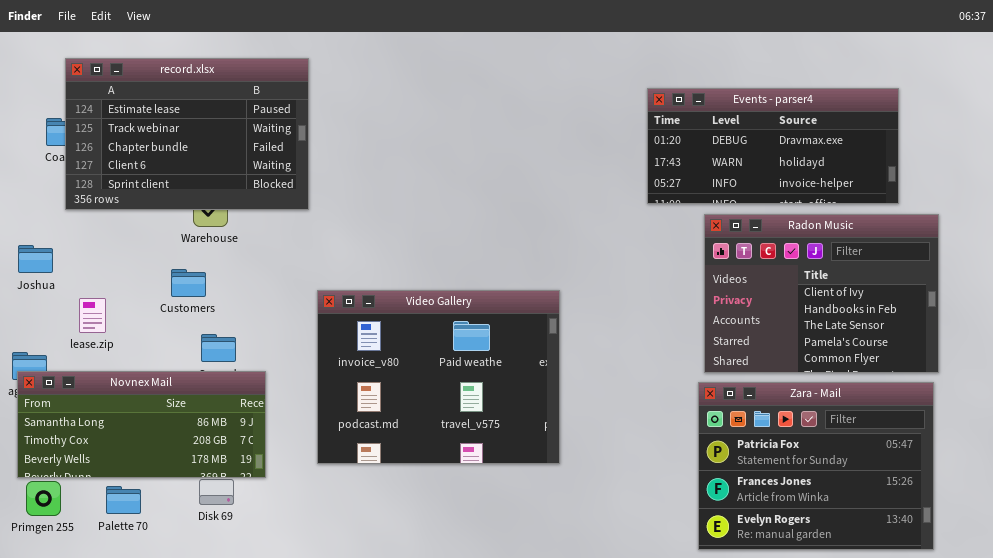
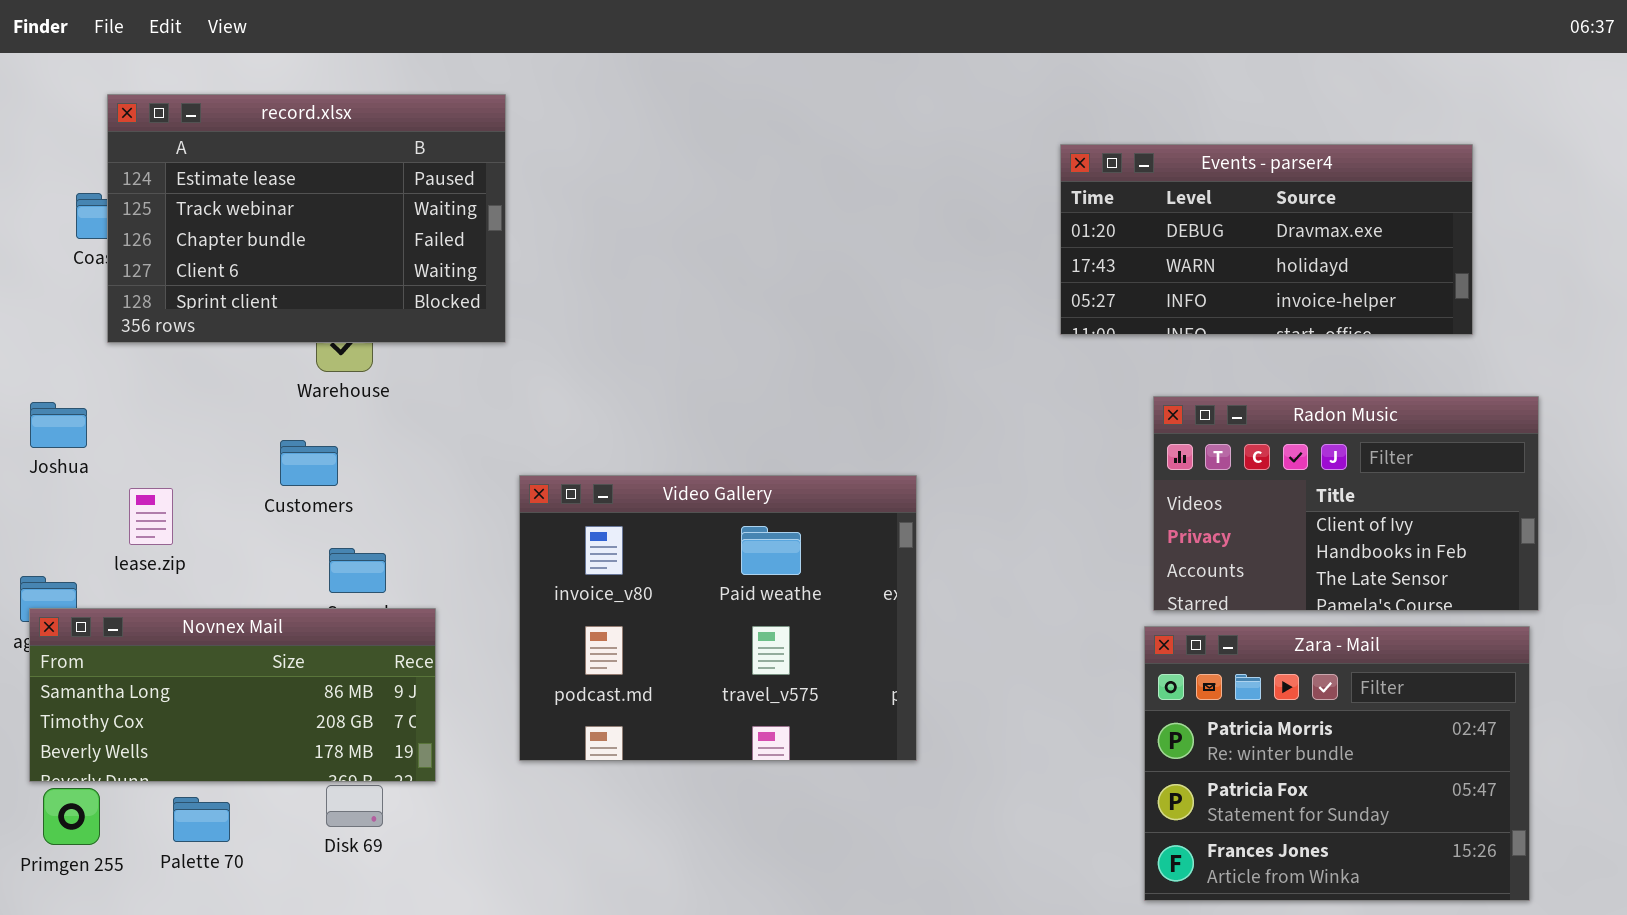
Radon Music: [704,214,939,373] -> [1153,396,1539,611], resized
Zara - Mail: [698,382,934,550] -> [1144,626,1530,901], scrolled up 1 row

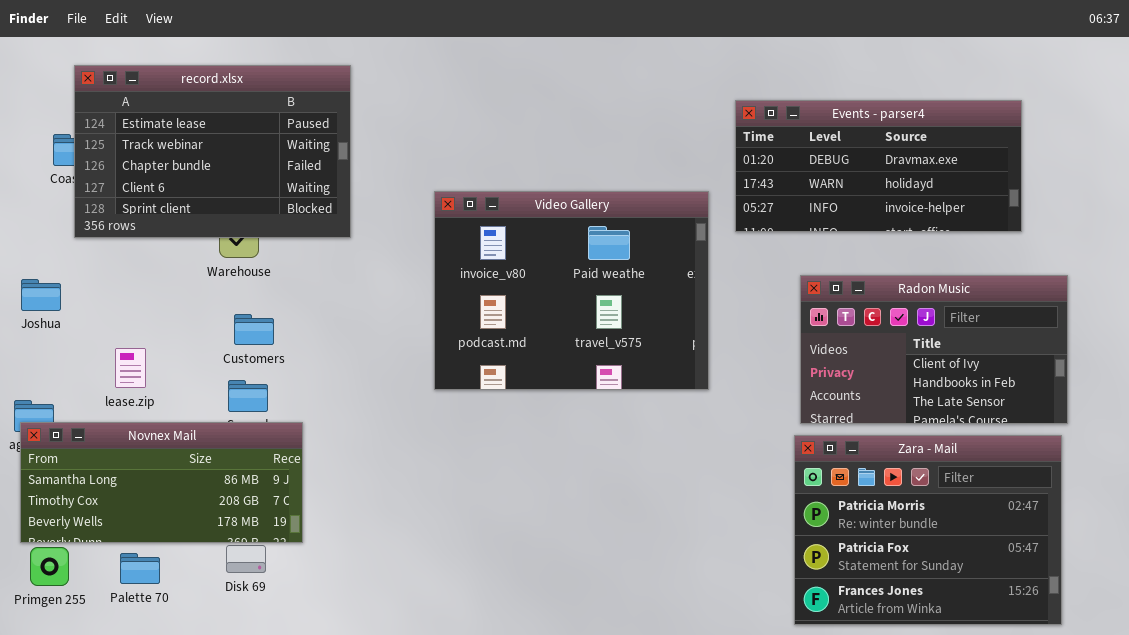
Customers: [280,440,338,486] -> [234,314,274,345], moved
Video Gallery: [519,475,917,761] -> [434,191,709,390], moved
lease.zip: [129,488,173,545] -> [115,348,146,388], moved

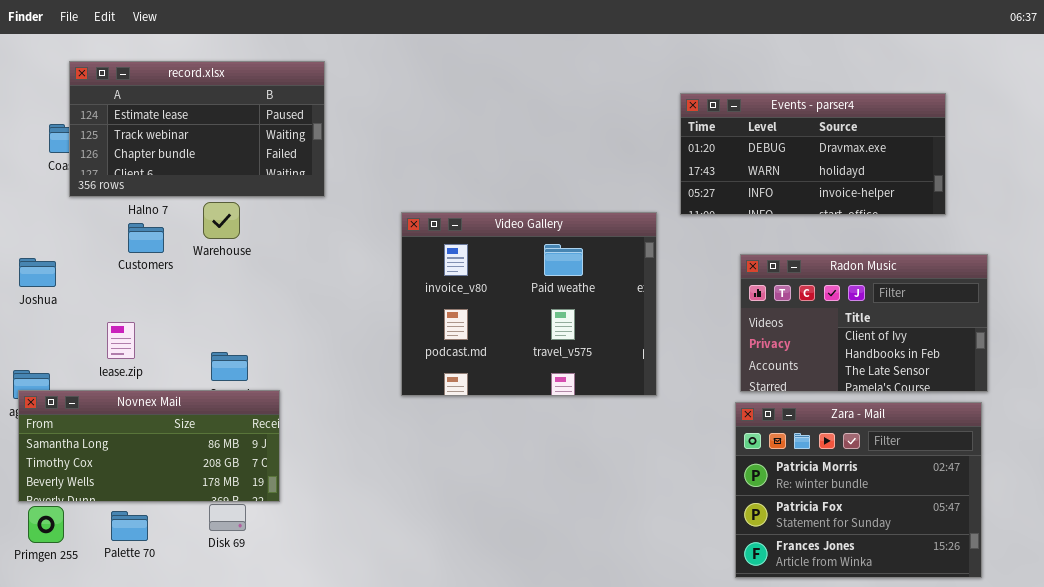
record.xlsx: [74,65,351,238] -> [69,61,325,197], resized
Video Gallery: [434,191,709,390] -> [401,212,657,396], moved
Customers: [234,314,274,345] -> [128,223,164,253], moved

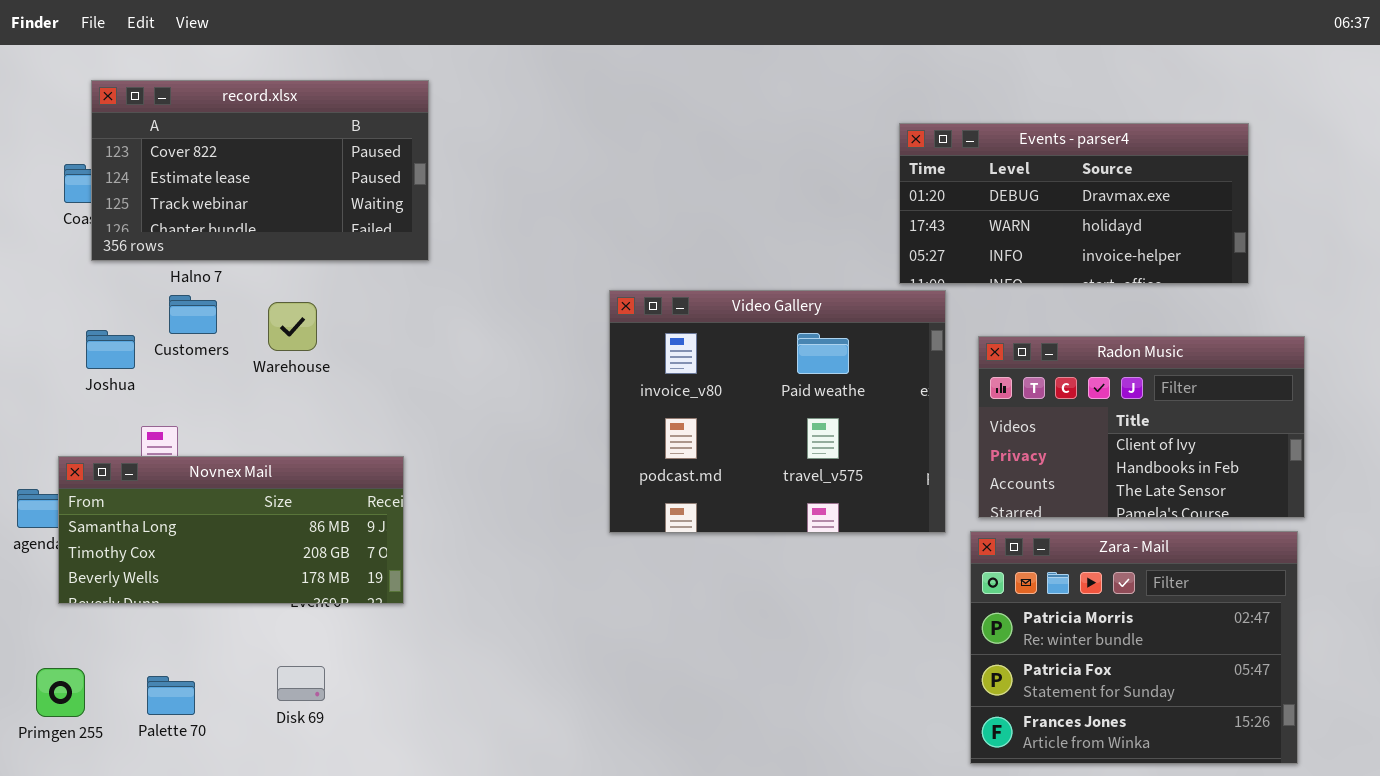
record.xlsx: [69,61,325,197] -> [91,80,429,261], scrolled up 1 row
Warehouse: [203,202,240,239] -> [268,302,317,351], moved
Video Gallery: [401,212,657,396] -> [609,290,946,533], moved
Joshua: [19,258,56,287] -> [86,330,135,369], moved
Novnex Mail: [18,390,280,502] -> [58,456,404,604], moved

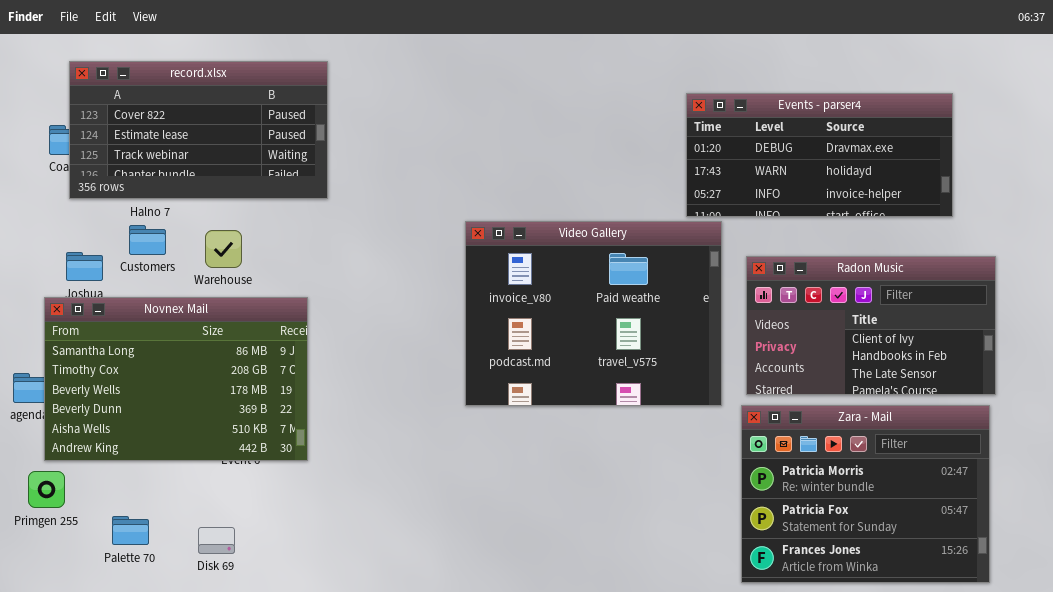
Novnex Mail: [58,456,404,604] -> [44,297,308,461], resized
Disk 69: [277,666,325,701] -> [198,527,235,554], moved
Primgen 255: [36,668,85,717] -> [28,471,65,508], moved

